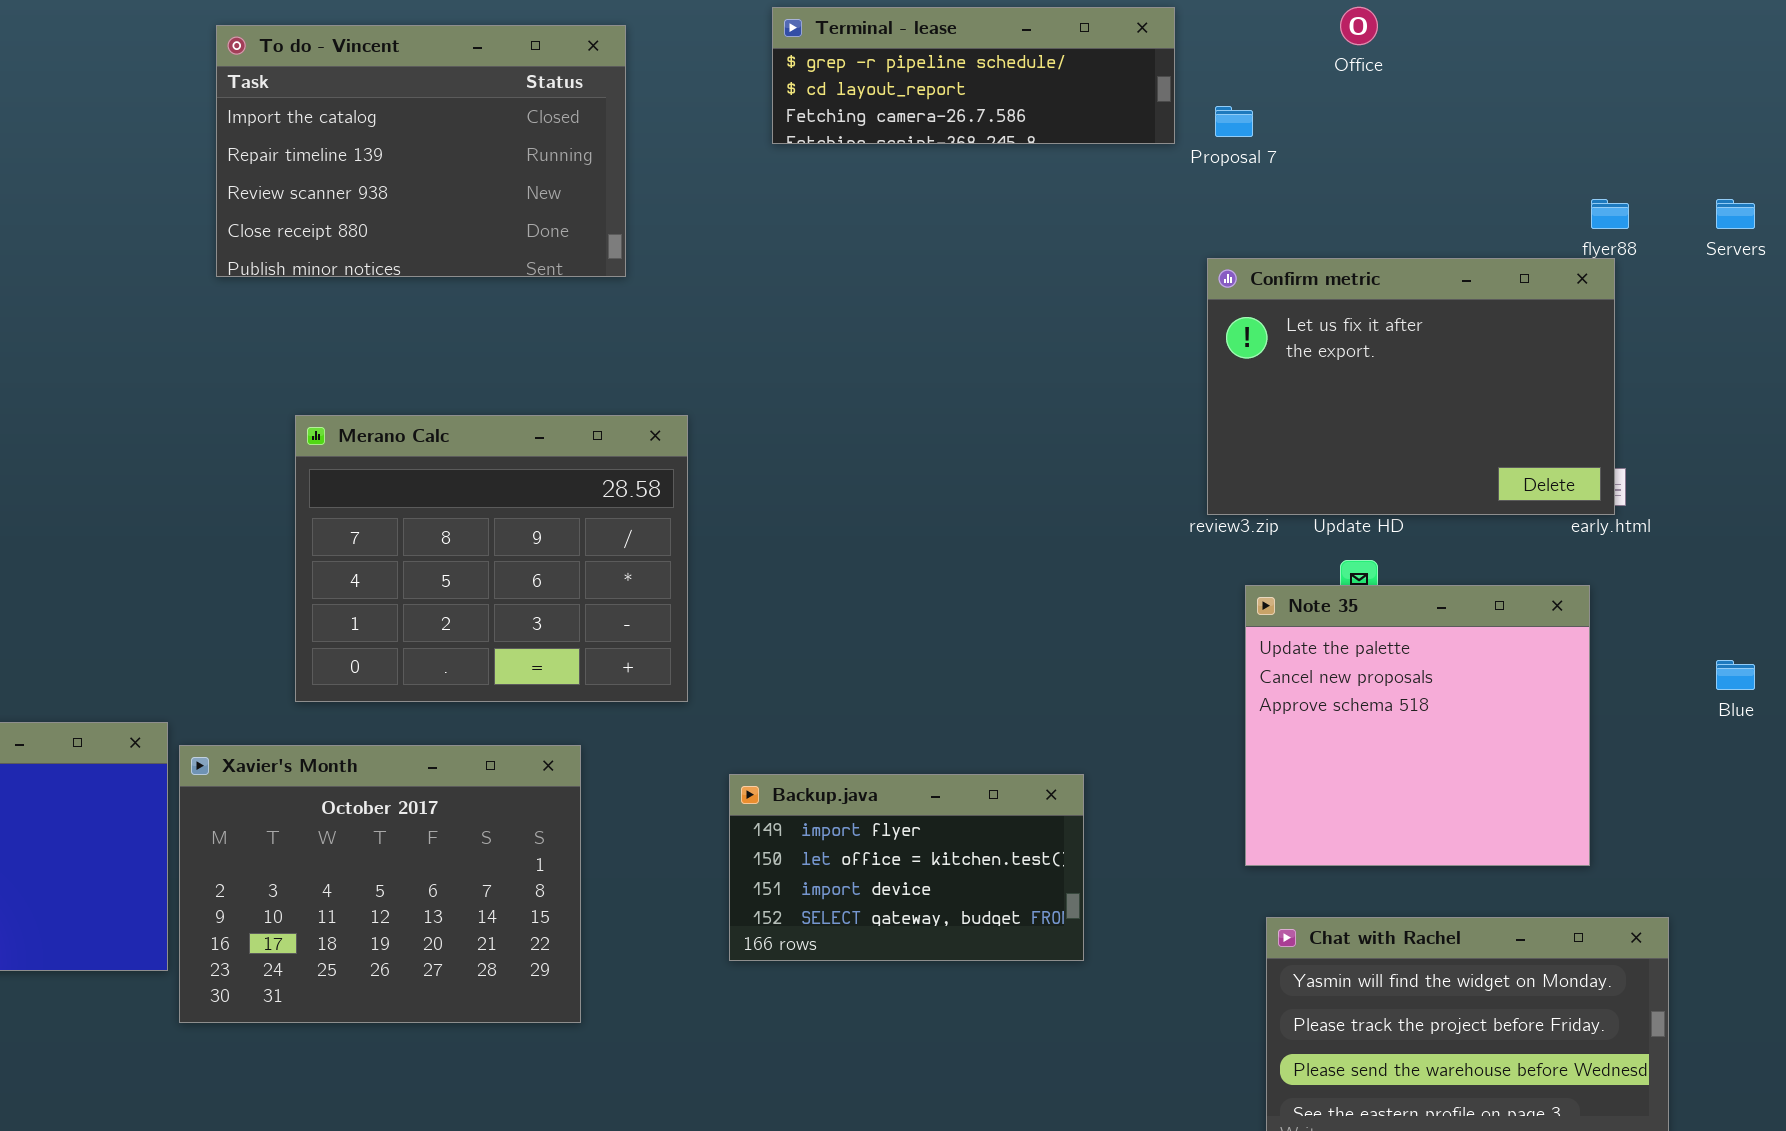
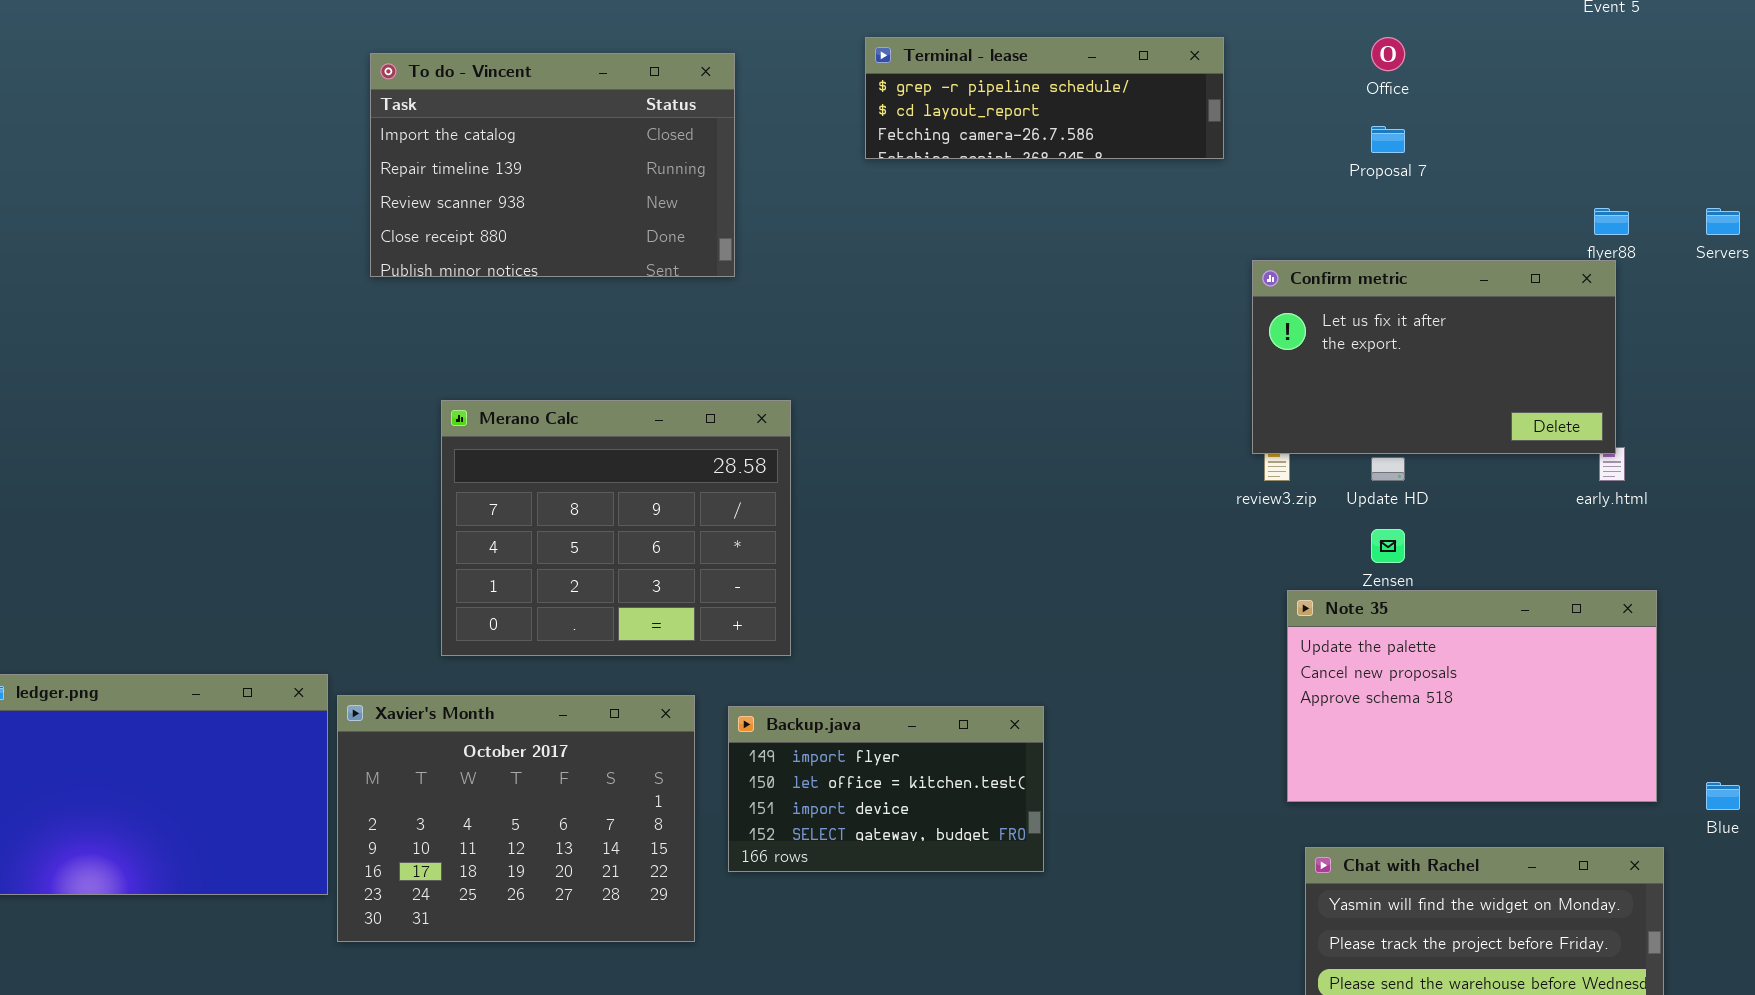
Proposal 7: [1215,106,1253,137] -> [1371,126,1405,153], moved
Confirm metric: [1207,258,1615,515] -> [1252,260,1616,454], resized
Note 35: [1245,585,1590,866] -> [1287,590,1657,802], resized
Blue: [1716,660,1755,690] -> [1706,782,1740,810], moved
Backup.java: [729,774,1084,961] -> [728,706,1044,872], moved

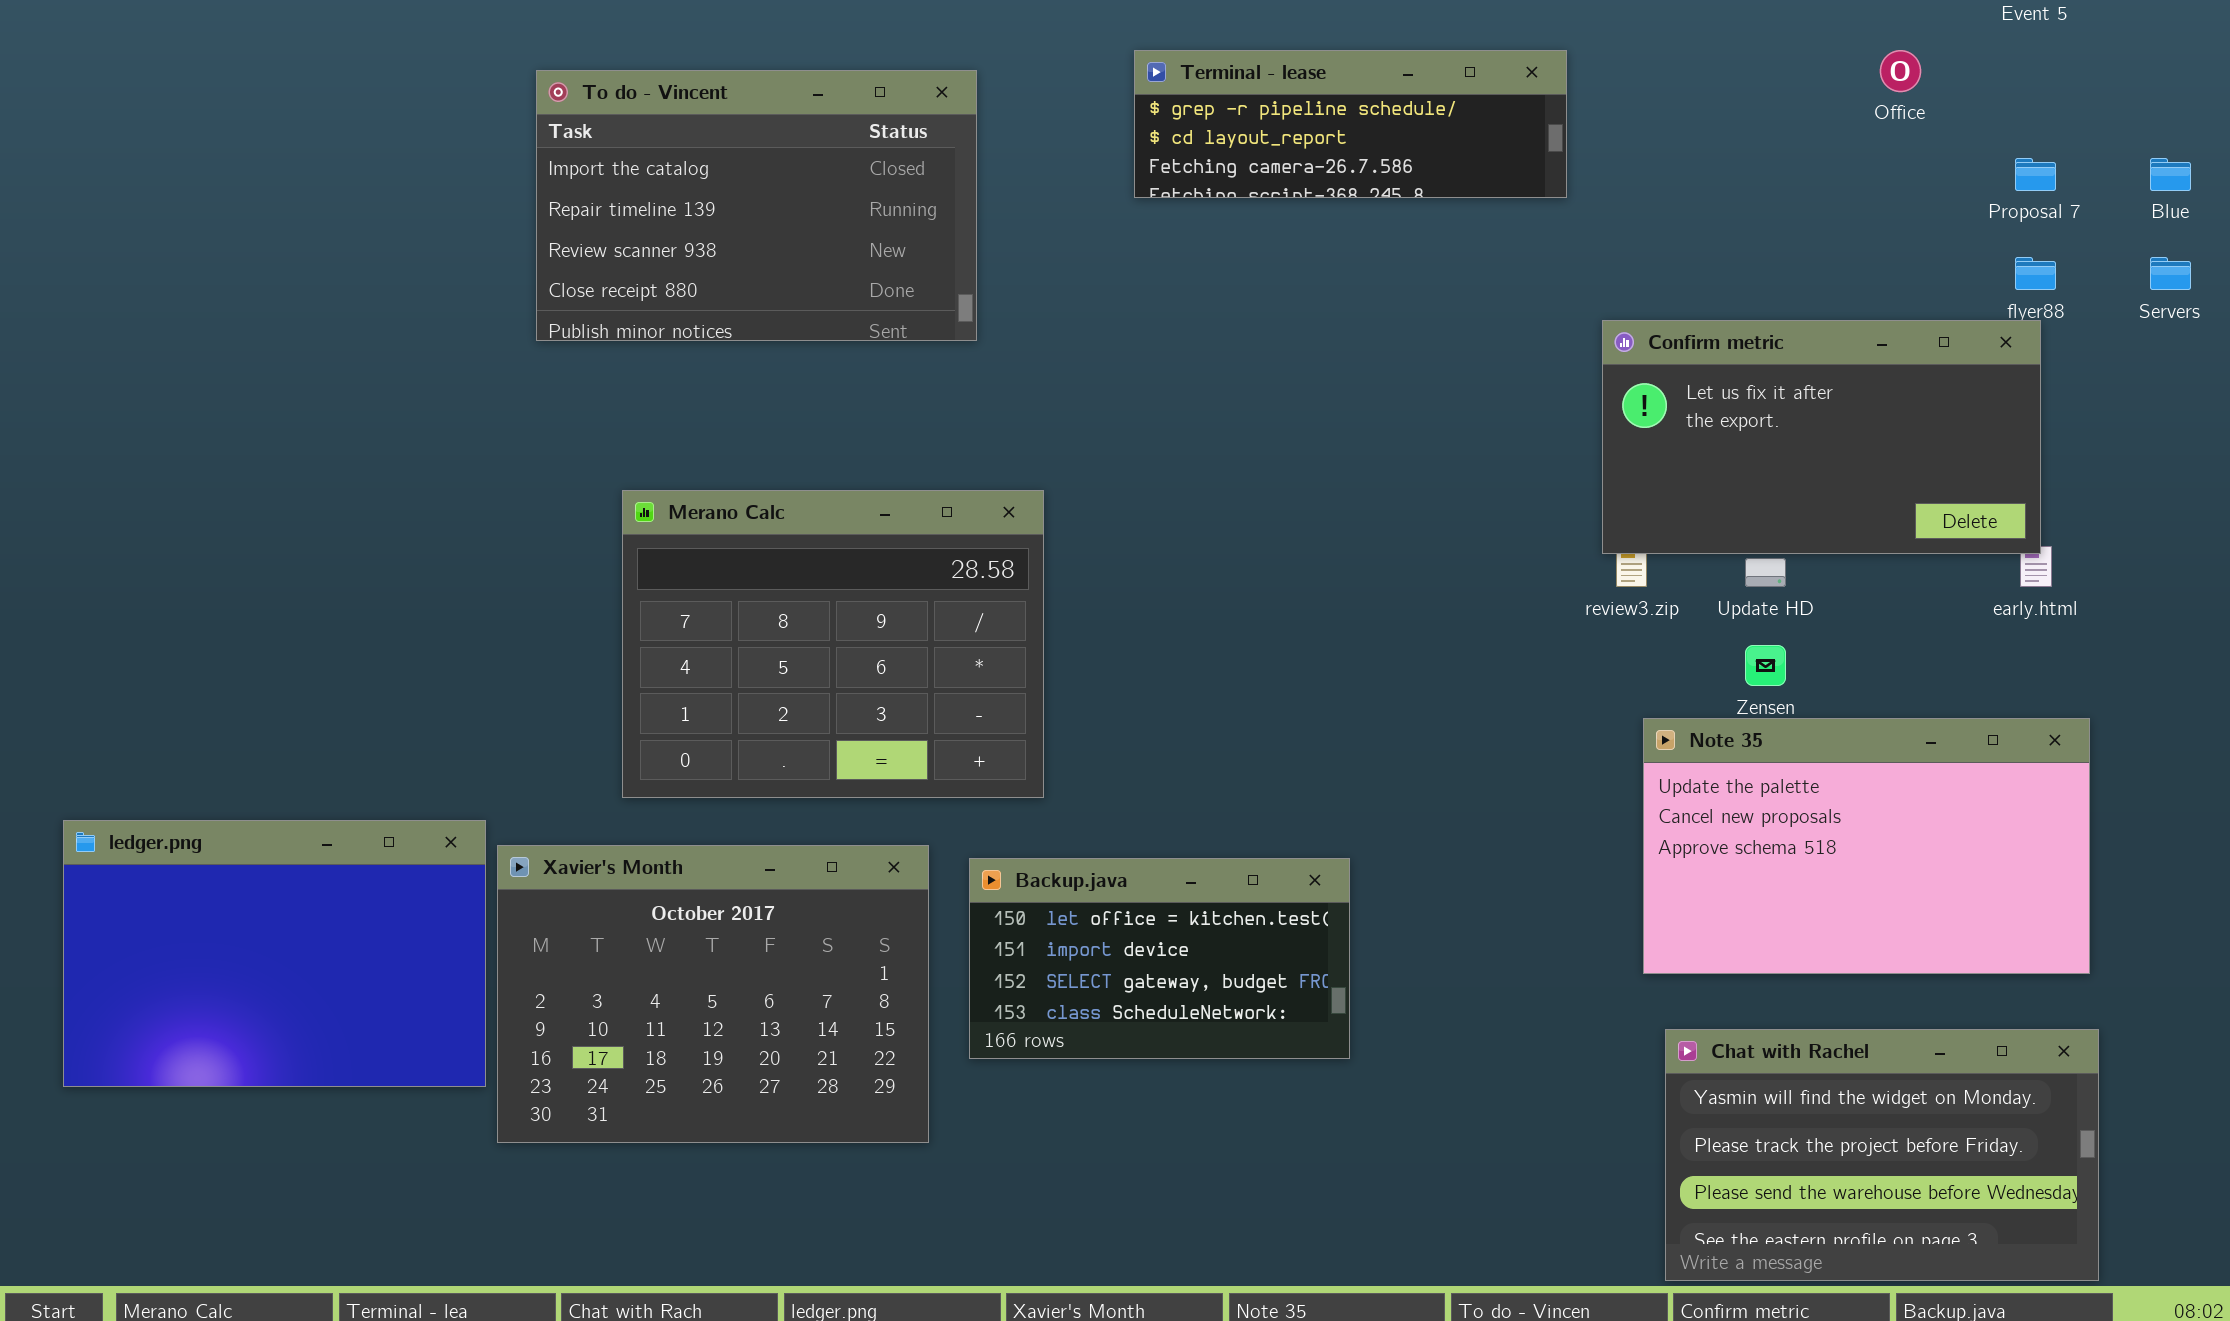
Office: [1371,37,1405,71] -> [1880,50,1921,92], moved
Proposal 7: [1371,126,1405,153] -> [2015,158,2056,191], moved
Backup.java: [728,706,1044,872] -> [969,858,1350,1059], scrolled down 1 row
Blue: [1706,782,1740,810] -> [2150,158,2191,191], moved

